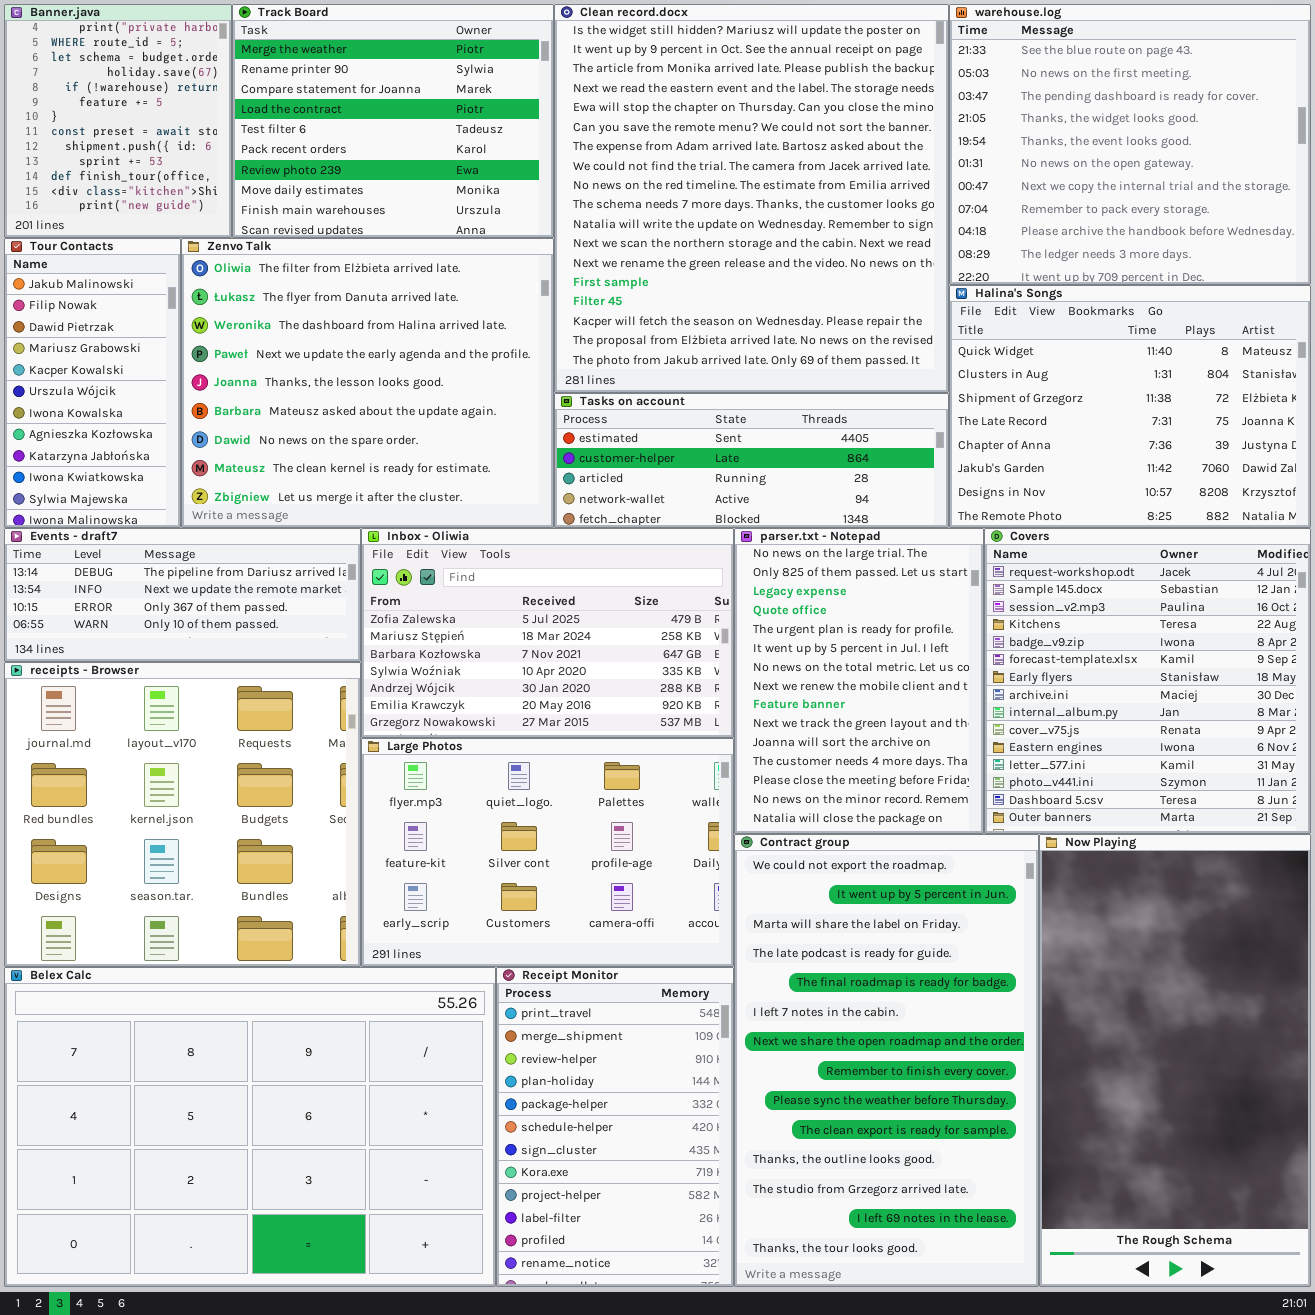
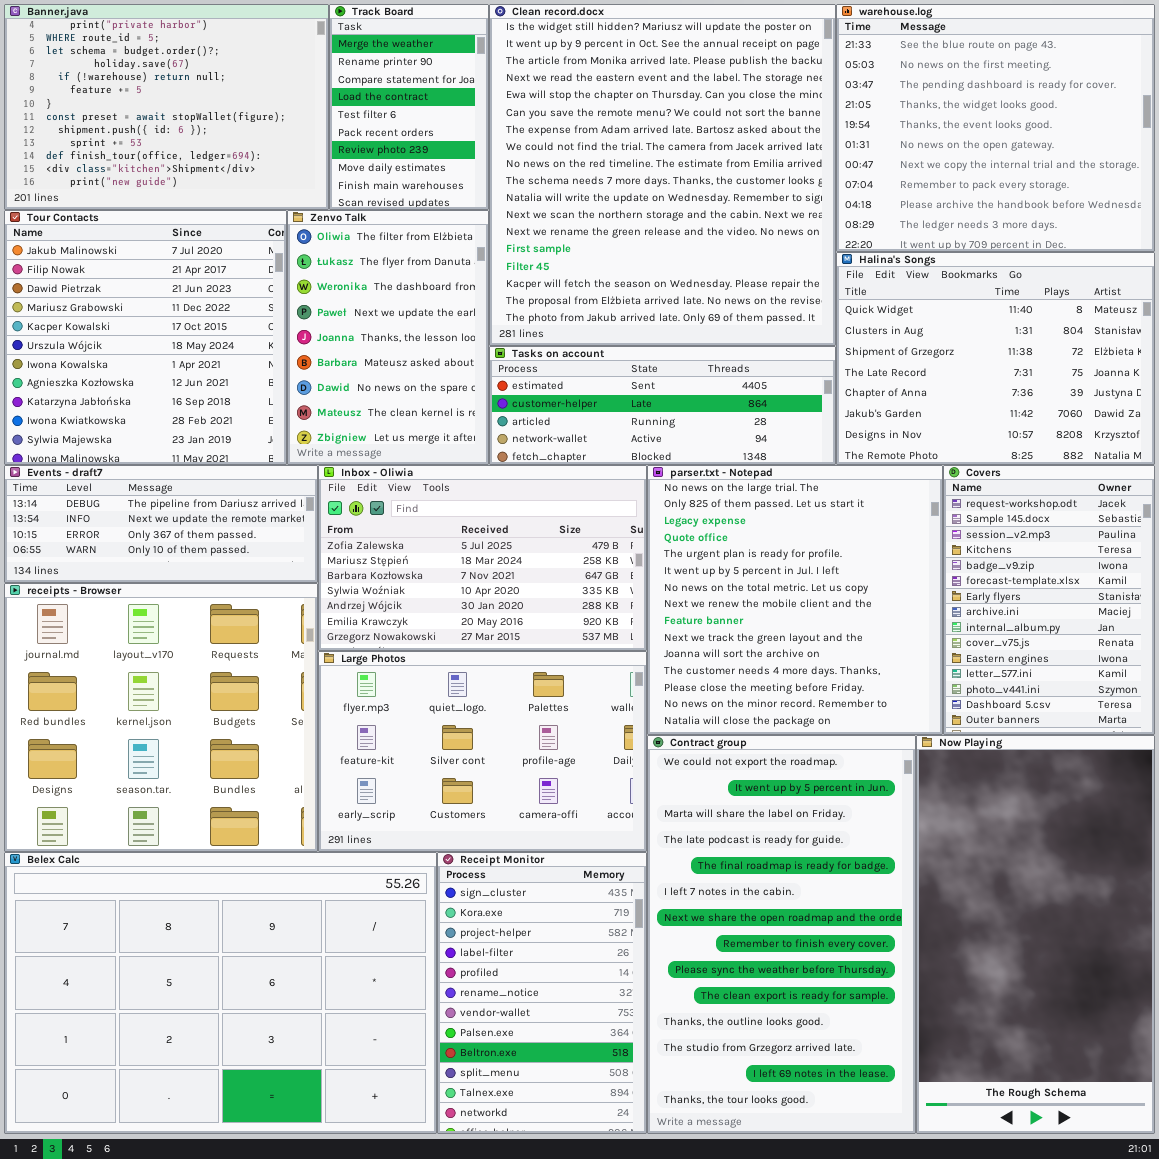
Banner.java: [4,4,232,238] -> [4,4,329,210], resized
Track Board: [232,4,554,238] -> [329,4,489,210], resized
Tour Contacts: [4,238,181,528] -> [4,210,287,465], resized
Zenvo Talk: [181,238,554,528] -> [287,210,489,465], resized
parser.txt - Notepad: [734,528,984,834] -> [647,465,943,735], resized
Covers: [984,528,1311,834] -> [943,465,1155,735], resized
Receipt Monitor: [496,967,734,1287] -> [437,852,647,1134], scrolled down 6 rows

